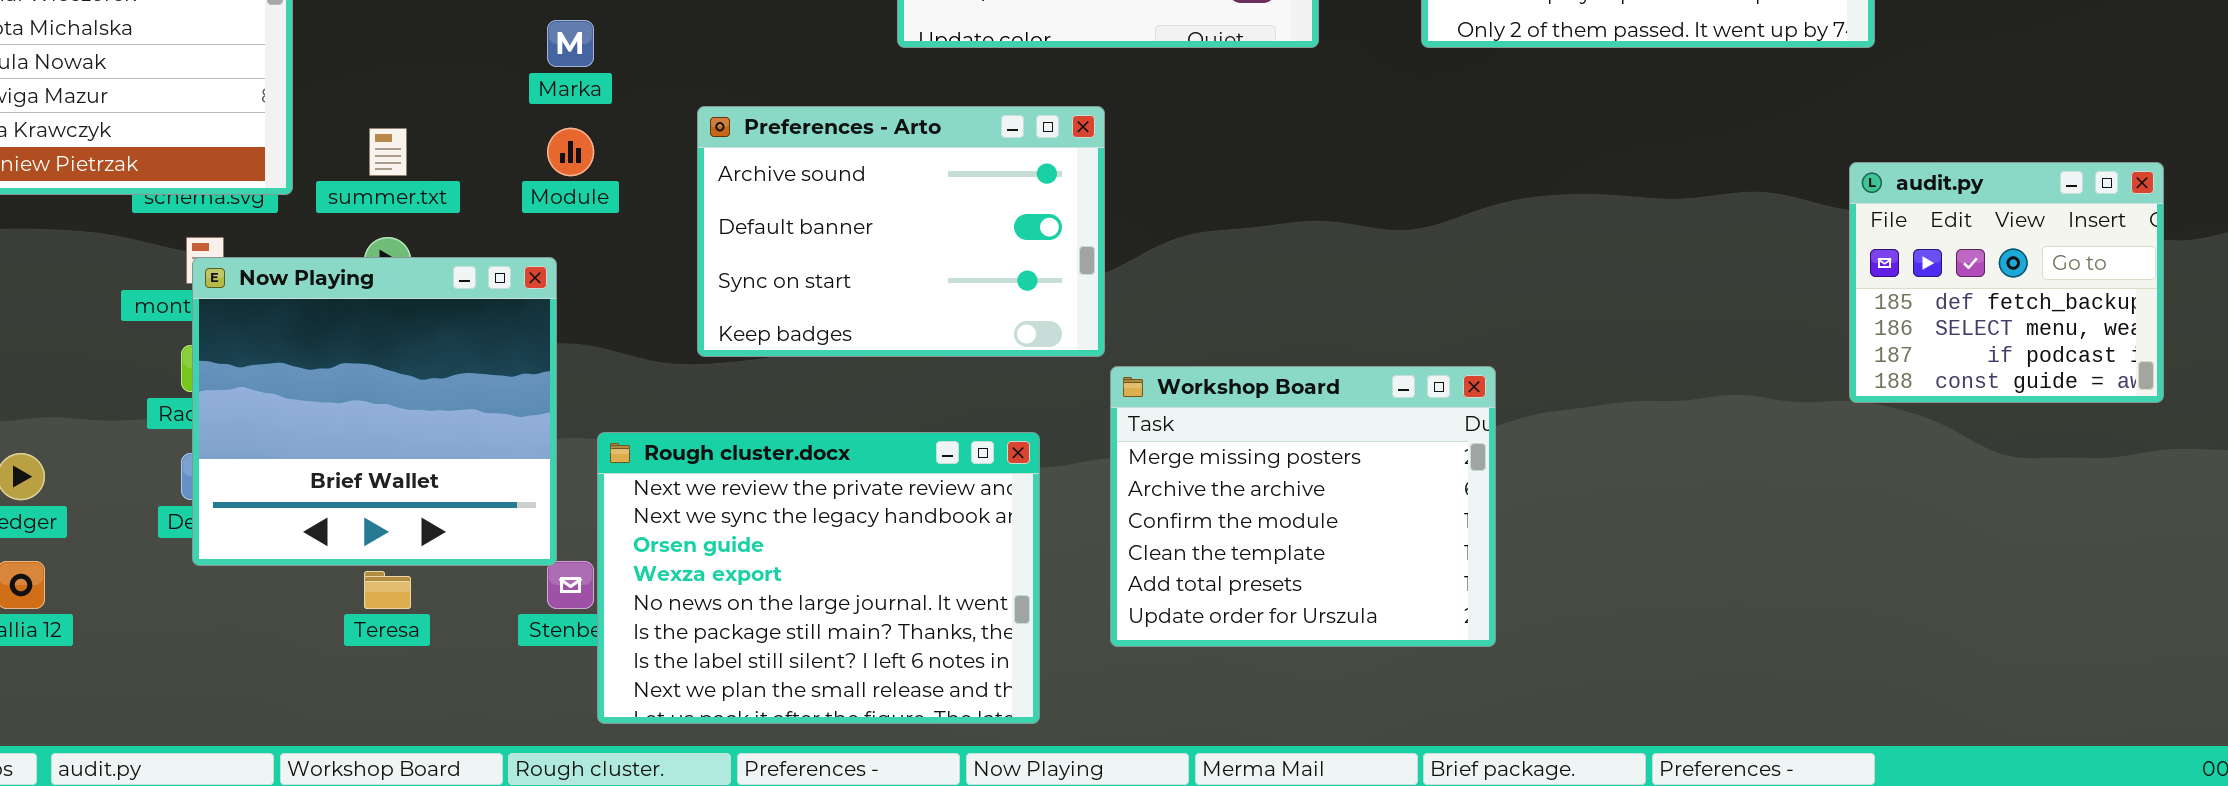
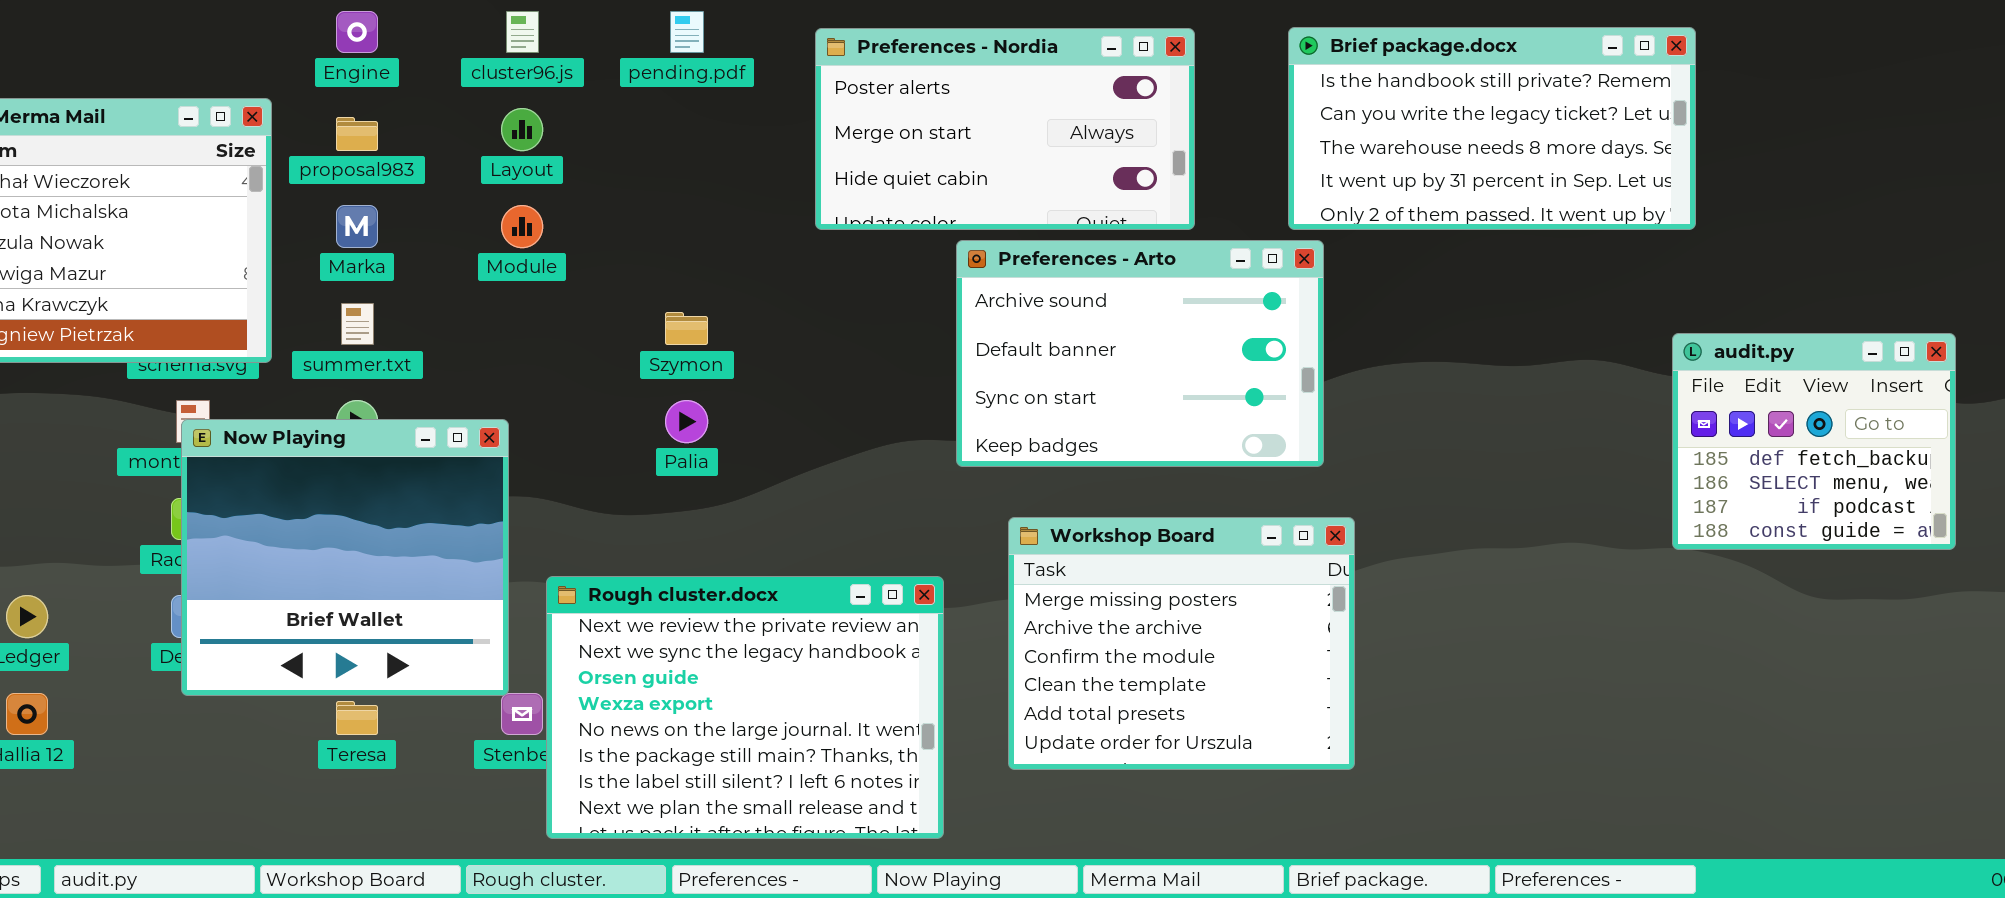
Marka: [547,20,594,67] -> [336,205,378,248], moved
Preferences - Arto: [697,106,1105,357] -> [956,240,1324,467], moved
Module: [547,128,594,176] -> [501,205,543,248], moved

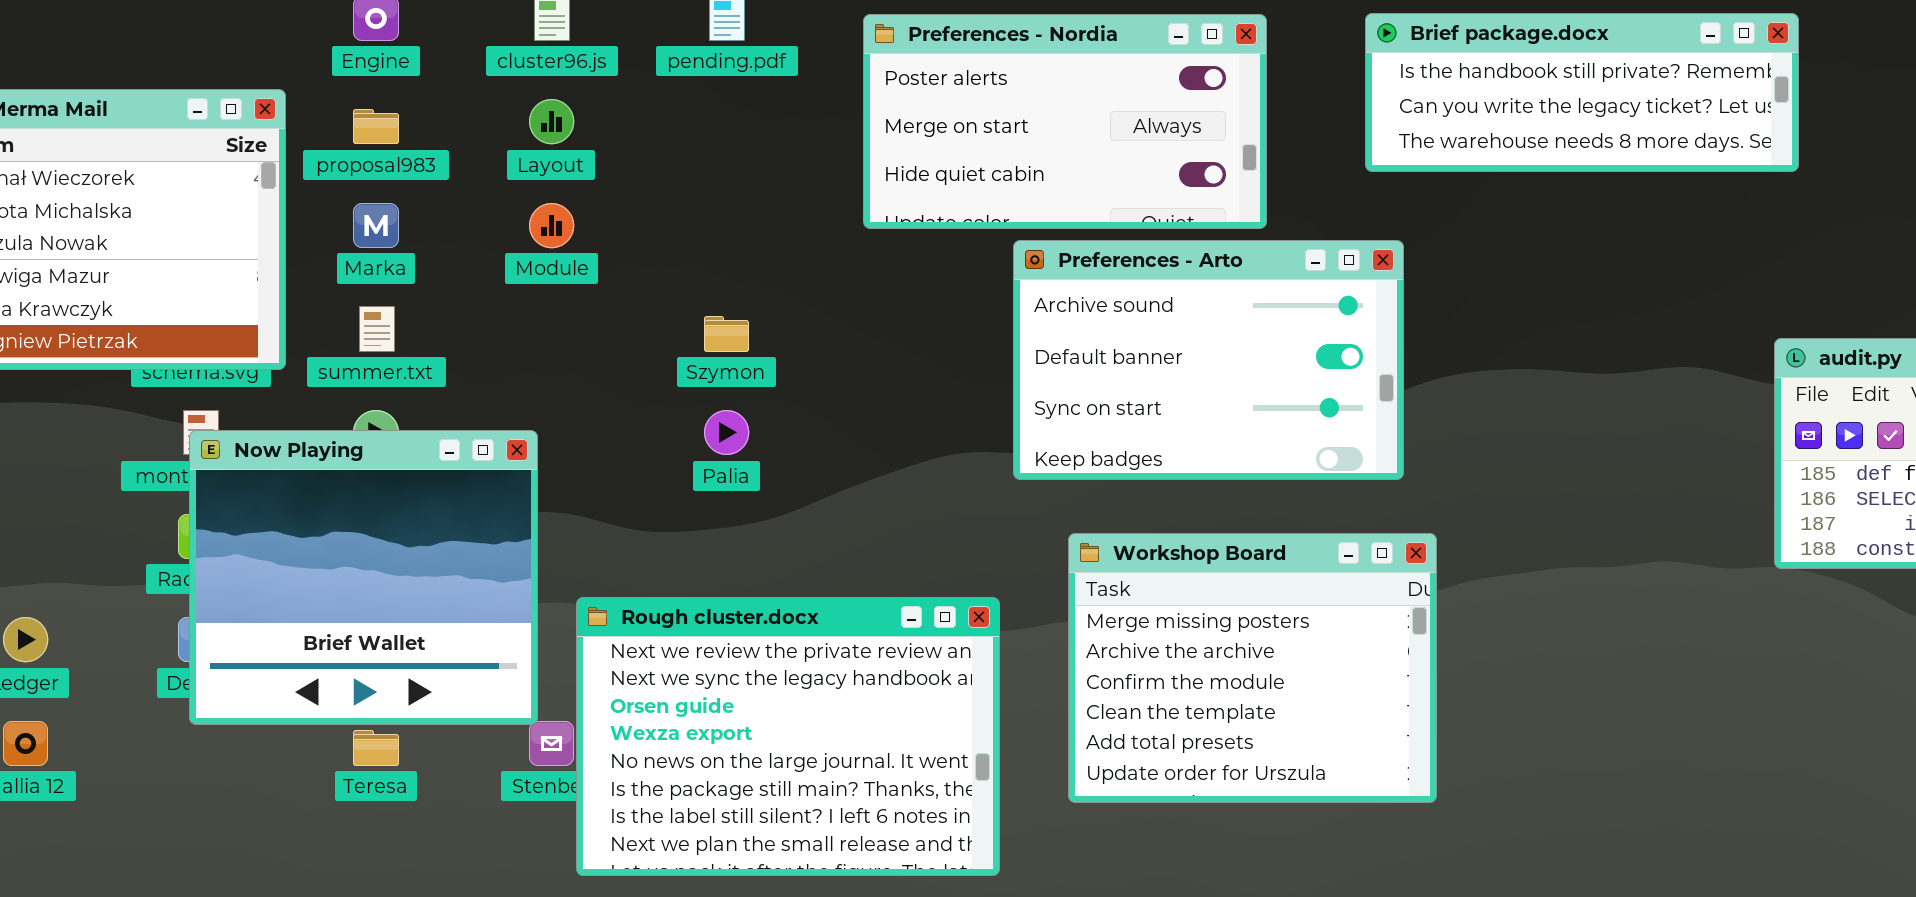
Brief package.docx: [1288,27,1696,230] -> [1365,13,1799,172], resized

